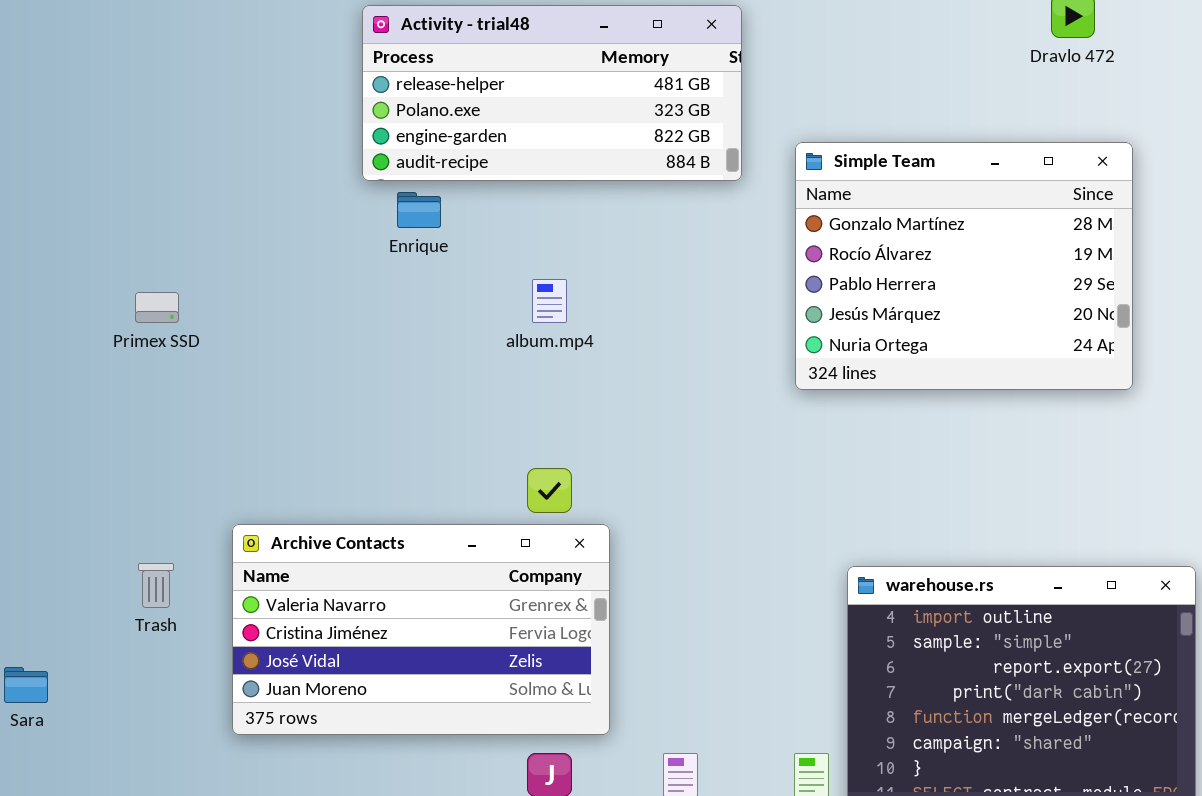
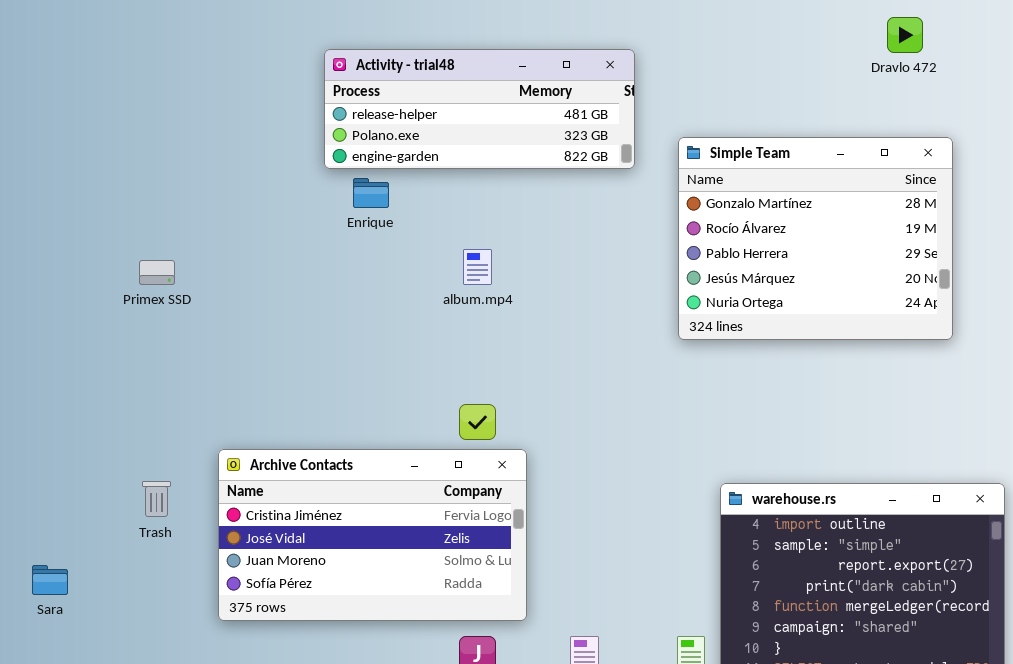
Activity - trial48: [362,5,742,181] -> [324,49,635,169], resized
Archive Contacts: [232,524,610,735] -> [218,449,527,621], scrolled down 1 row

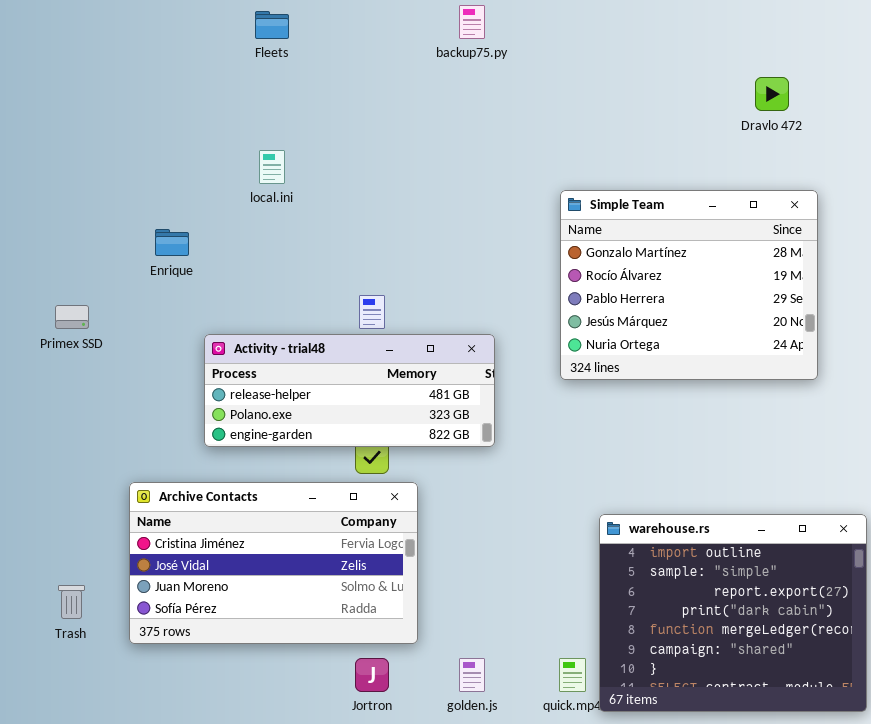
Activity - trial48: [324,49,635,169] -> [204,334,495,447], moved
Enrique: [353,178,389,208] -> [155,229,189,256], moved
Trash: [142,481,171,517] -> [58,585,85,619], moved

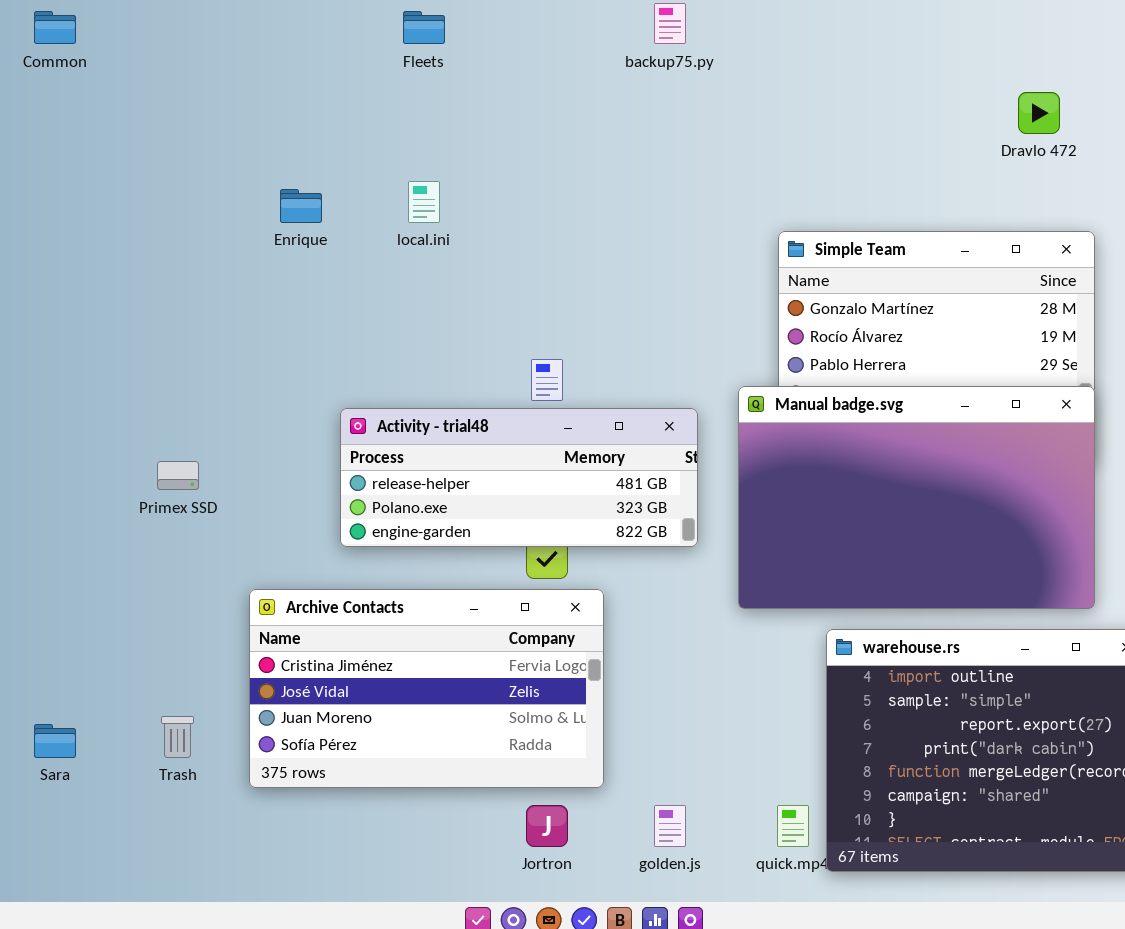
Enrique: [155,229,189,256] -> [280,189,322,223], moved
Primex SSD: [55,305,89,329] -> [157,461,199,490], moved
Manual badge.svg: none -> [738,386,1095,609], opened

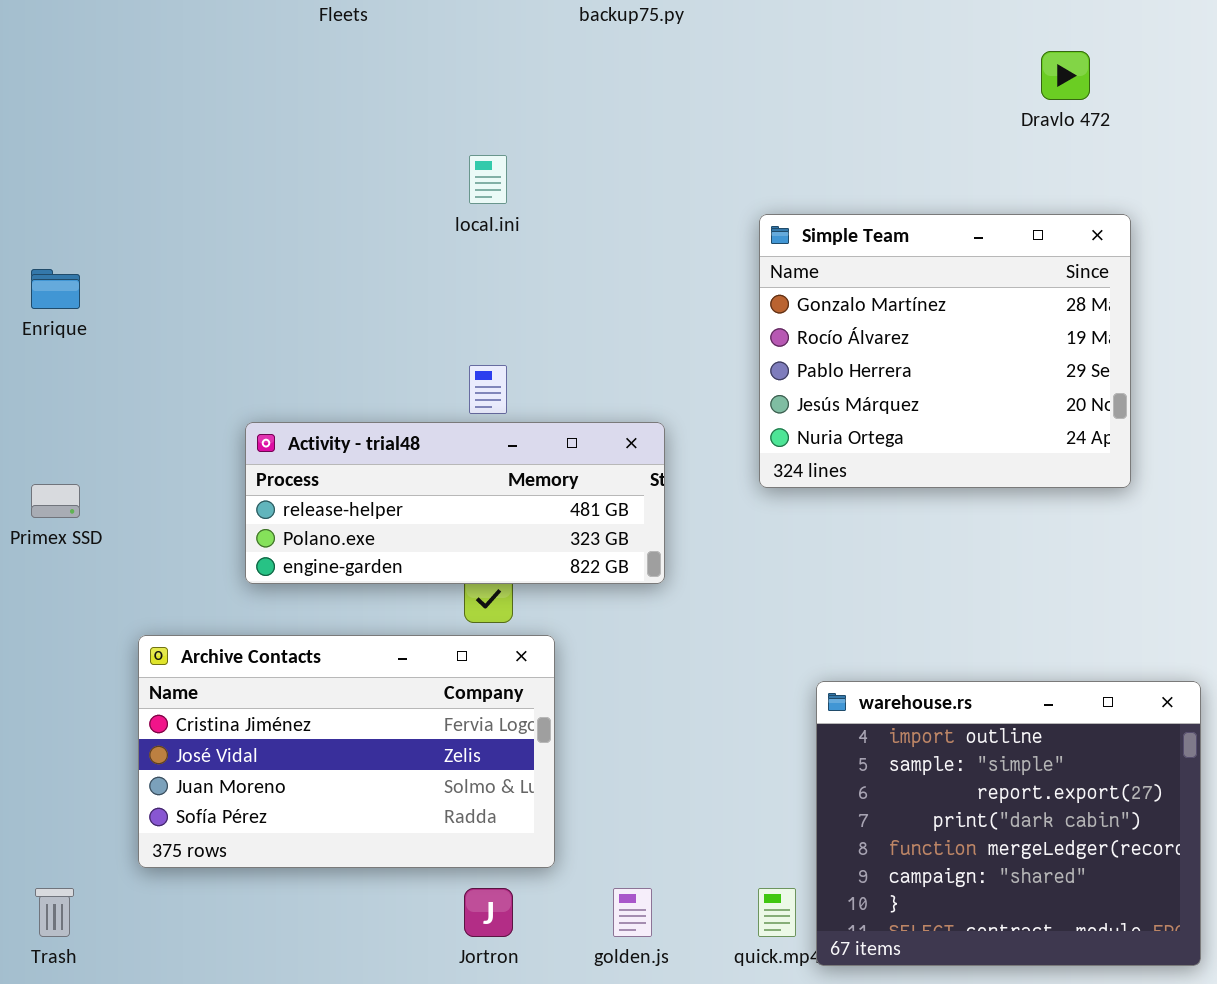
local.ini: [408,181,440,223] -> [469,155,507,204], moved
Enrique: [280,189,322,223] -> [31,269,80,309], moved
Manual badge.svg: [738,386,1095,609] -> none, closed
Trash: [161,716,194,758] -> [35,888,74,937], moved

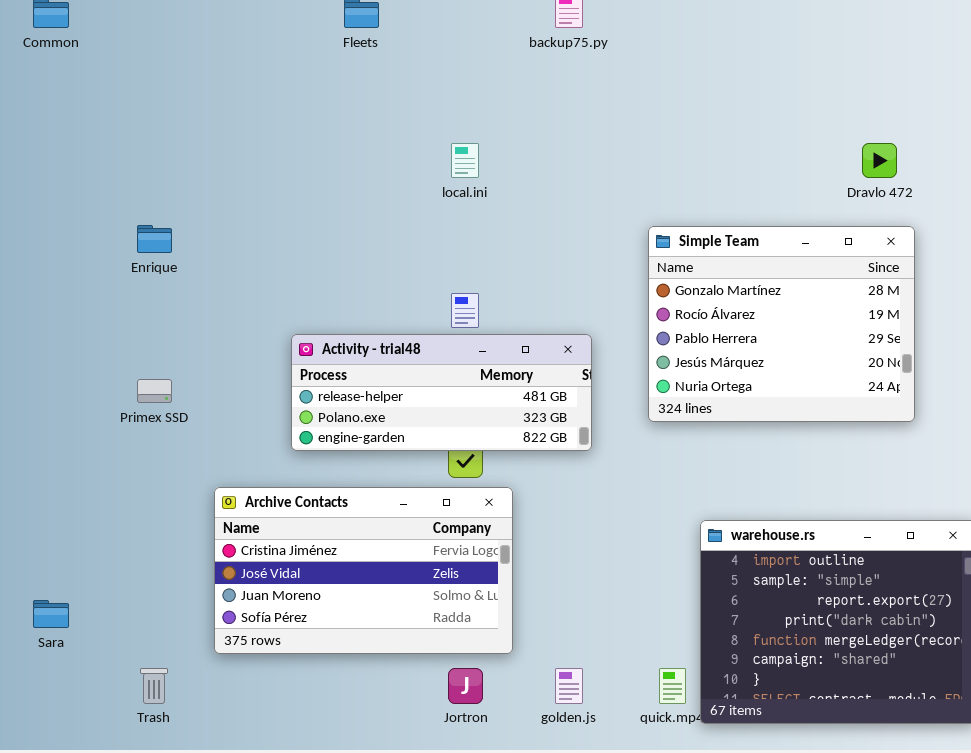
Dravlo 472: [1041,51,1090,100] -> [862,143,897,178], moved
Simple Team: [759,214,1131,488] -> [648,226,915,422], moved

